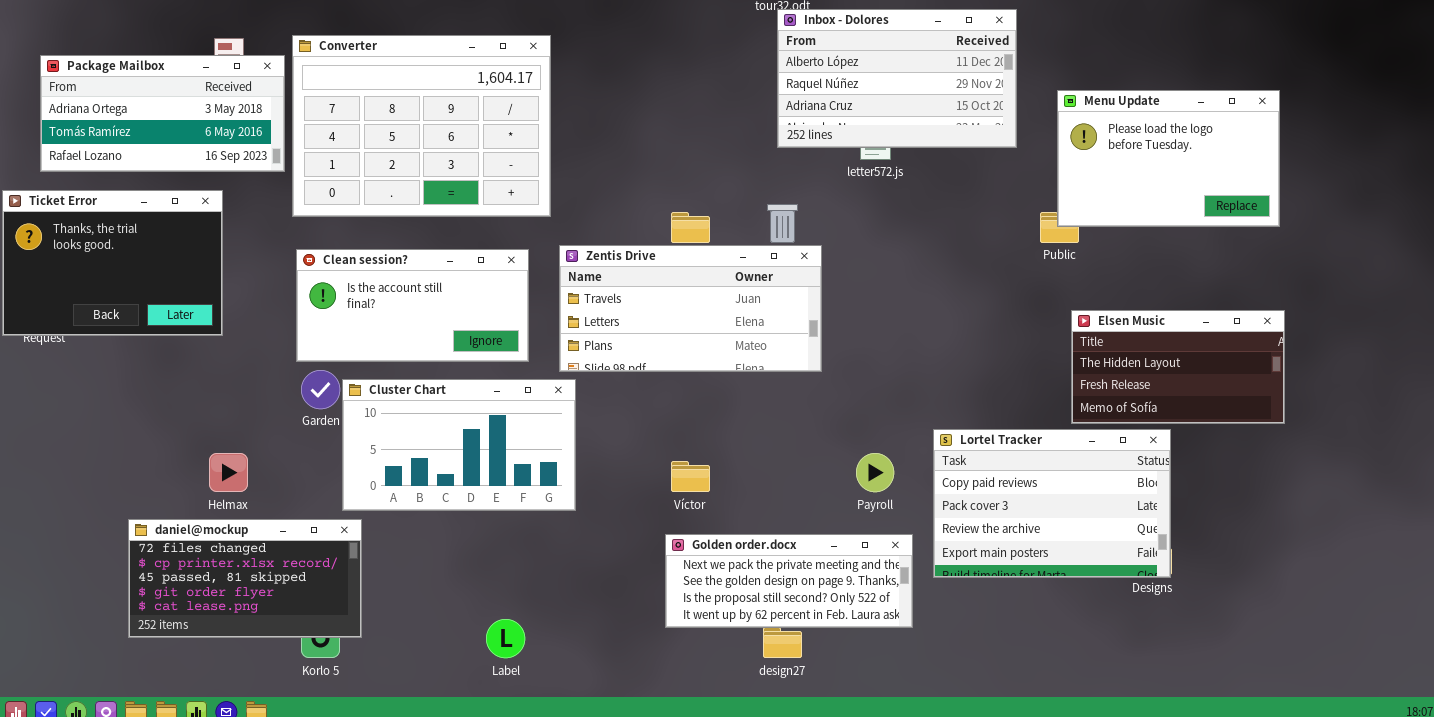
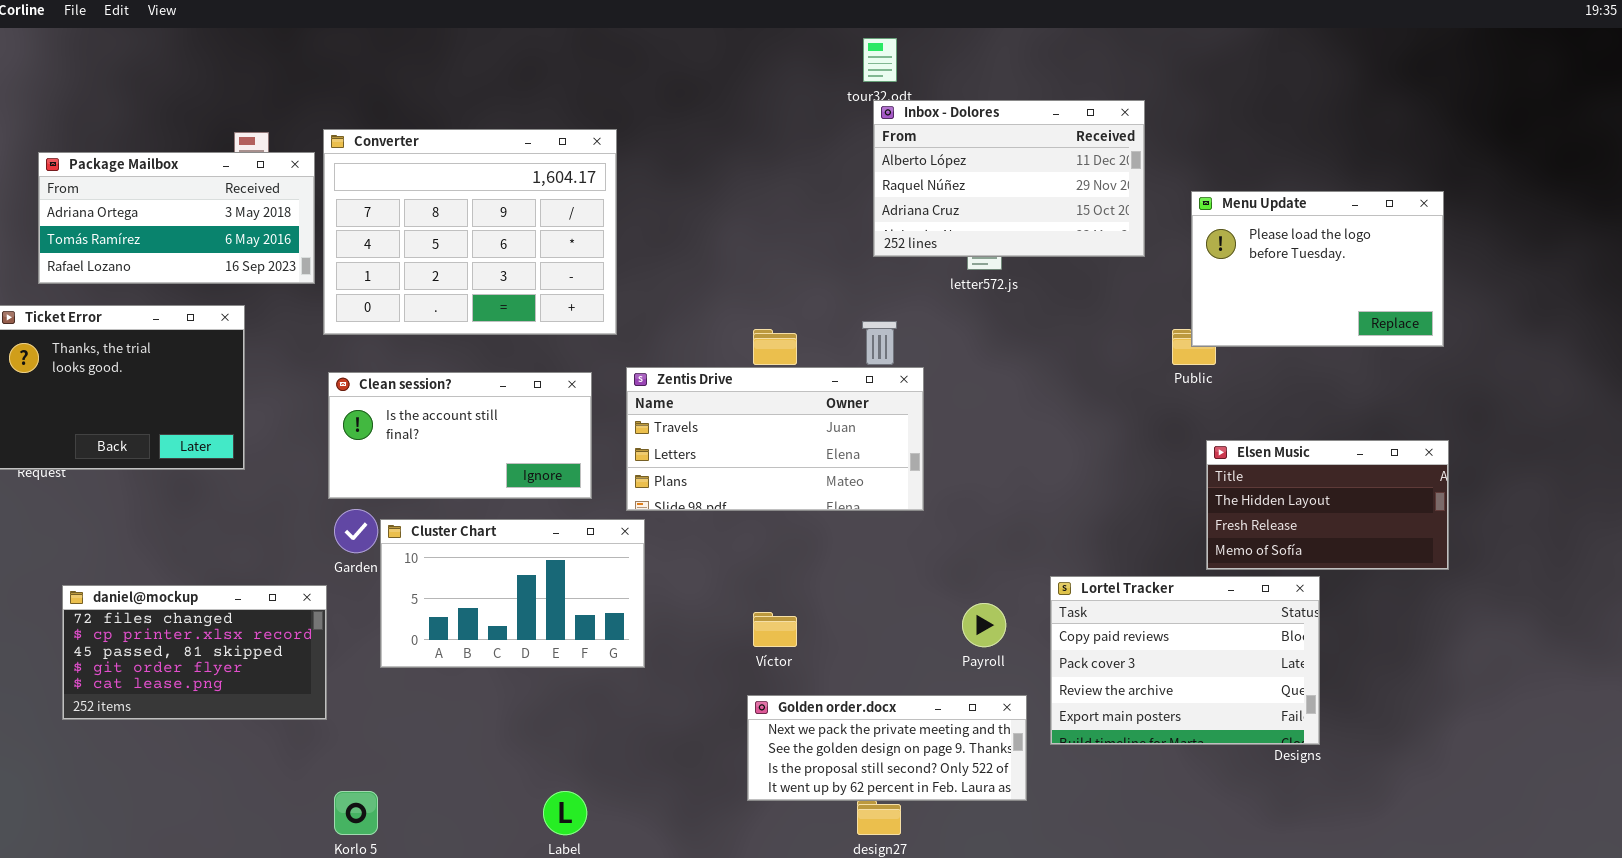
daniel@mockup: [128,519,362,638] -> [62,585,327,720], moved

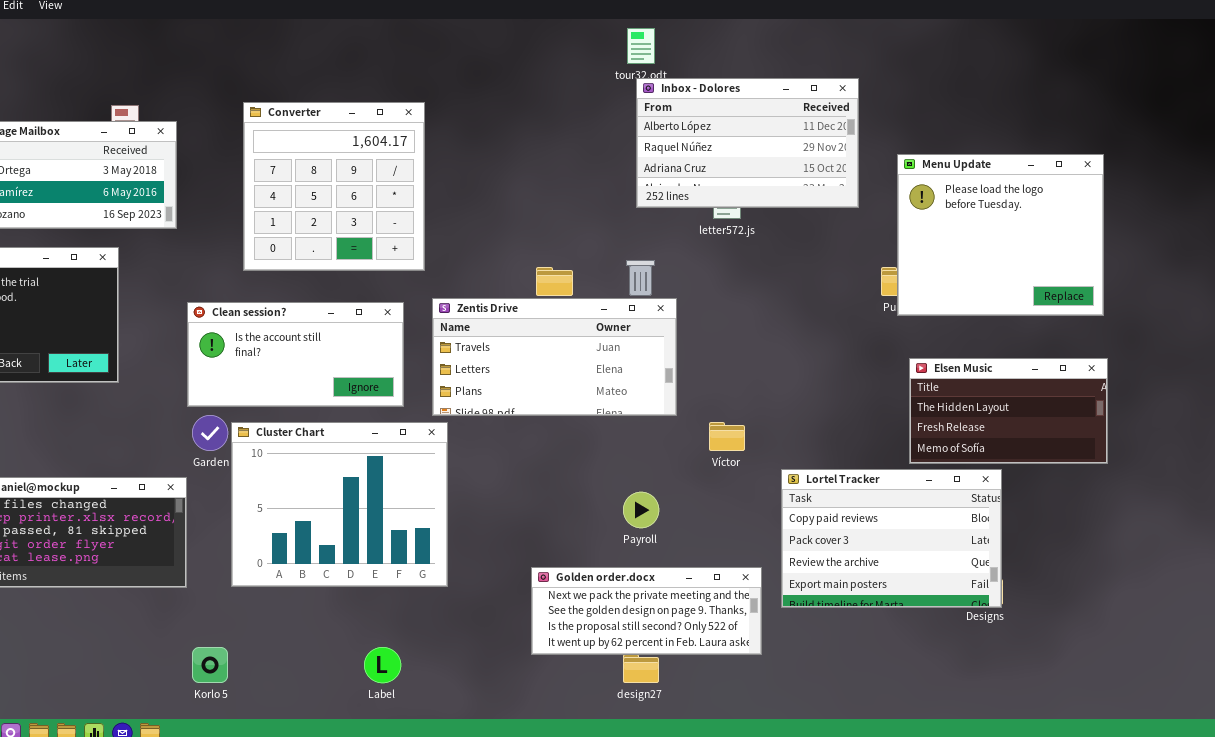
Converter: [323,129,617,335] -> [243,102,425,271], resized
Menu Update: [1191,191,1444,347] -> [897,154,1104,316], resized
Cluster Chart: [380,519,645,668] -> [231,422,448,587], resized
Payroll: [962,603,1006,647] -> [623,492,659,528], moved
Víctor: [753,612,797,647] -> [709,422,745,451], moved

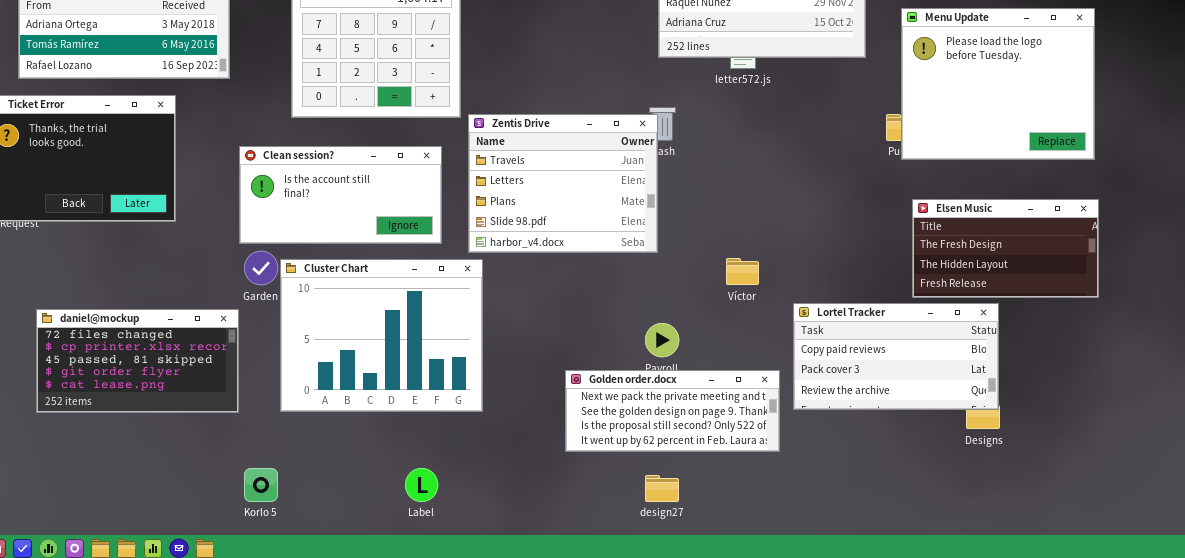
Zentis Drive: [432,298,677,416] -> [468,114,658,253], resized
Elsen Music: [909,358,1108,464] -> [912,199,1099,298], scrolled up 1 row
Lortel Tracker: [781,469,1002,608] -> [793,303,999,410], resized
Golden order.docx: [531,567,762,655] -> [565,370,780,452], moved

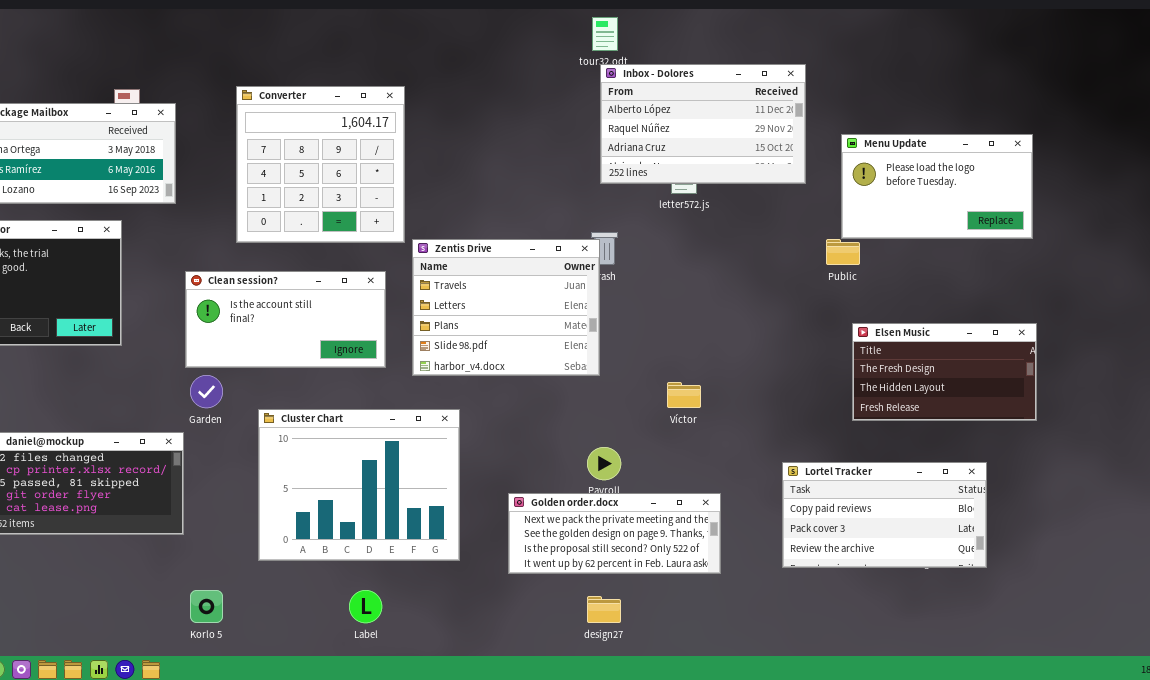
Menu Update: [901,8,1095,160] -> [841,134,1033,239], resized
Cluster Chart: [280,259,483,412] -> [258,409,460,561], moved
Lortel Tracker: [793,303,999,410] -> [782,462,987,568], moved

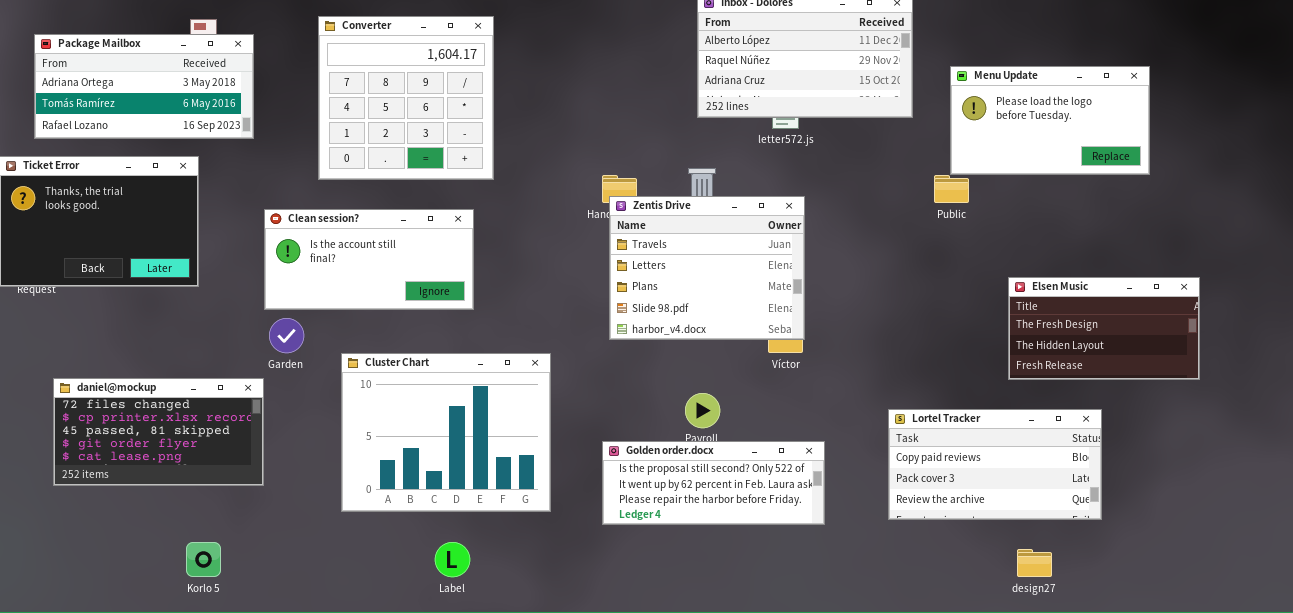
Zentis Drive: [412,239,600,376] -> [609,196,805,340], moved
Elsen Music: [852,323,1037,421] -> [1008,277,1200,380], moved
Golden order.docx: [508,493,721,574] -> [602,441,825,525], scrolled down 2 rows
Korlo 5: [190,590,223,623] -> [186,542,221,577], moved
design27: [587,596,621,623] -> [1017,549,1052,577], moved

